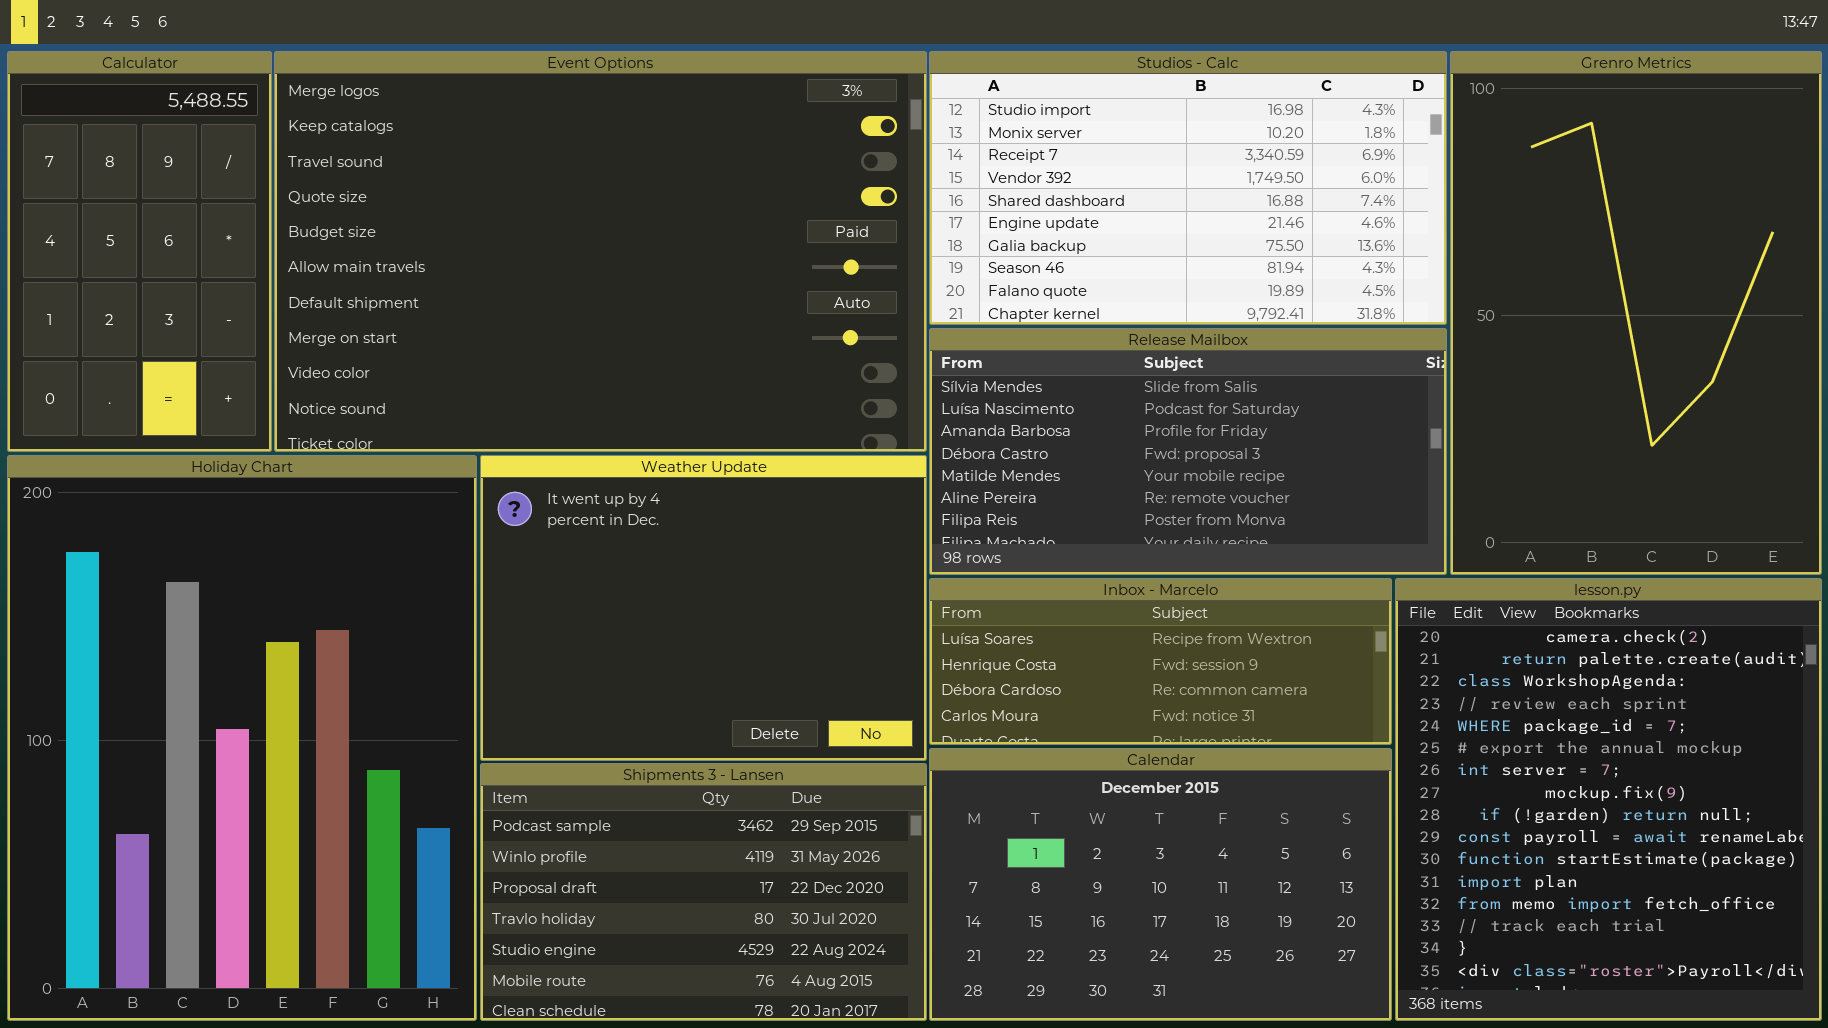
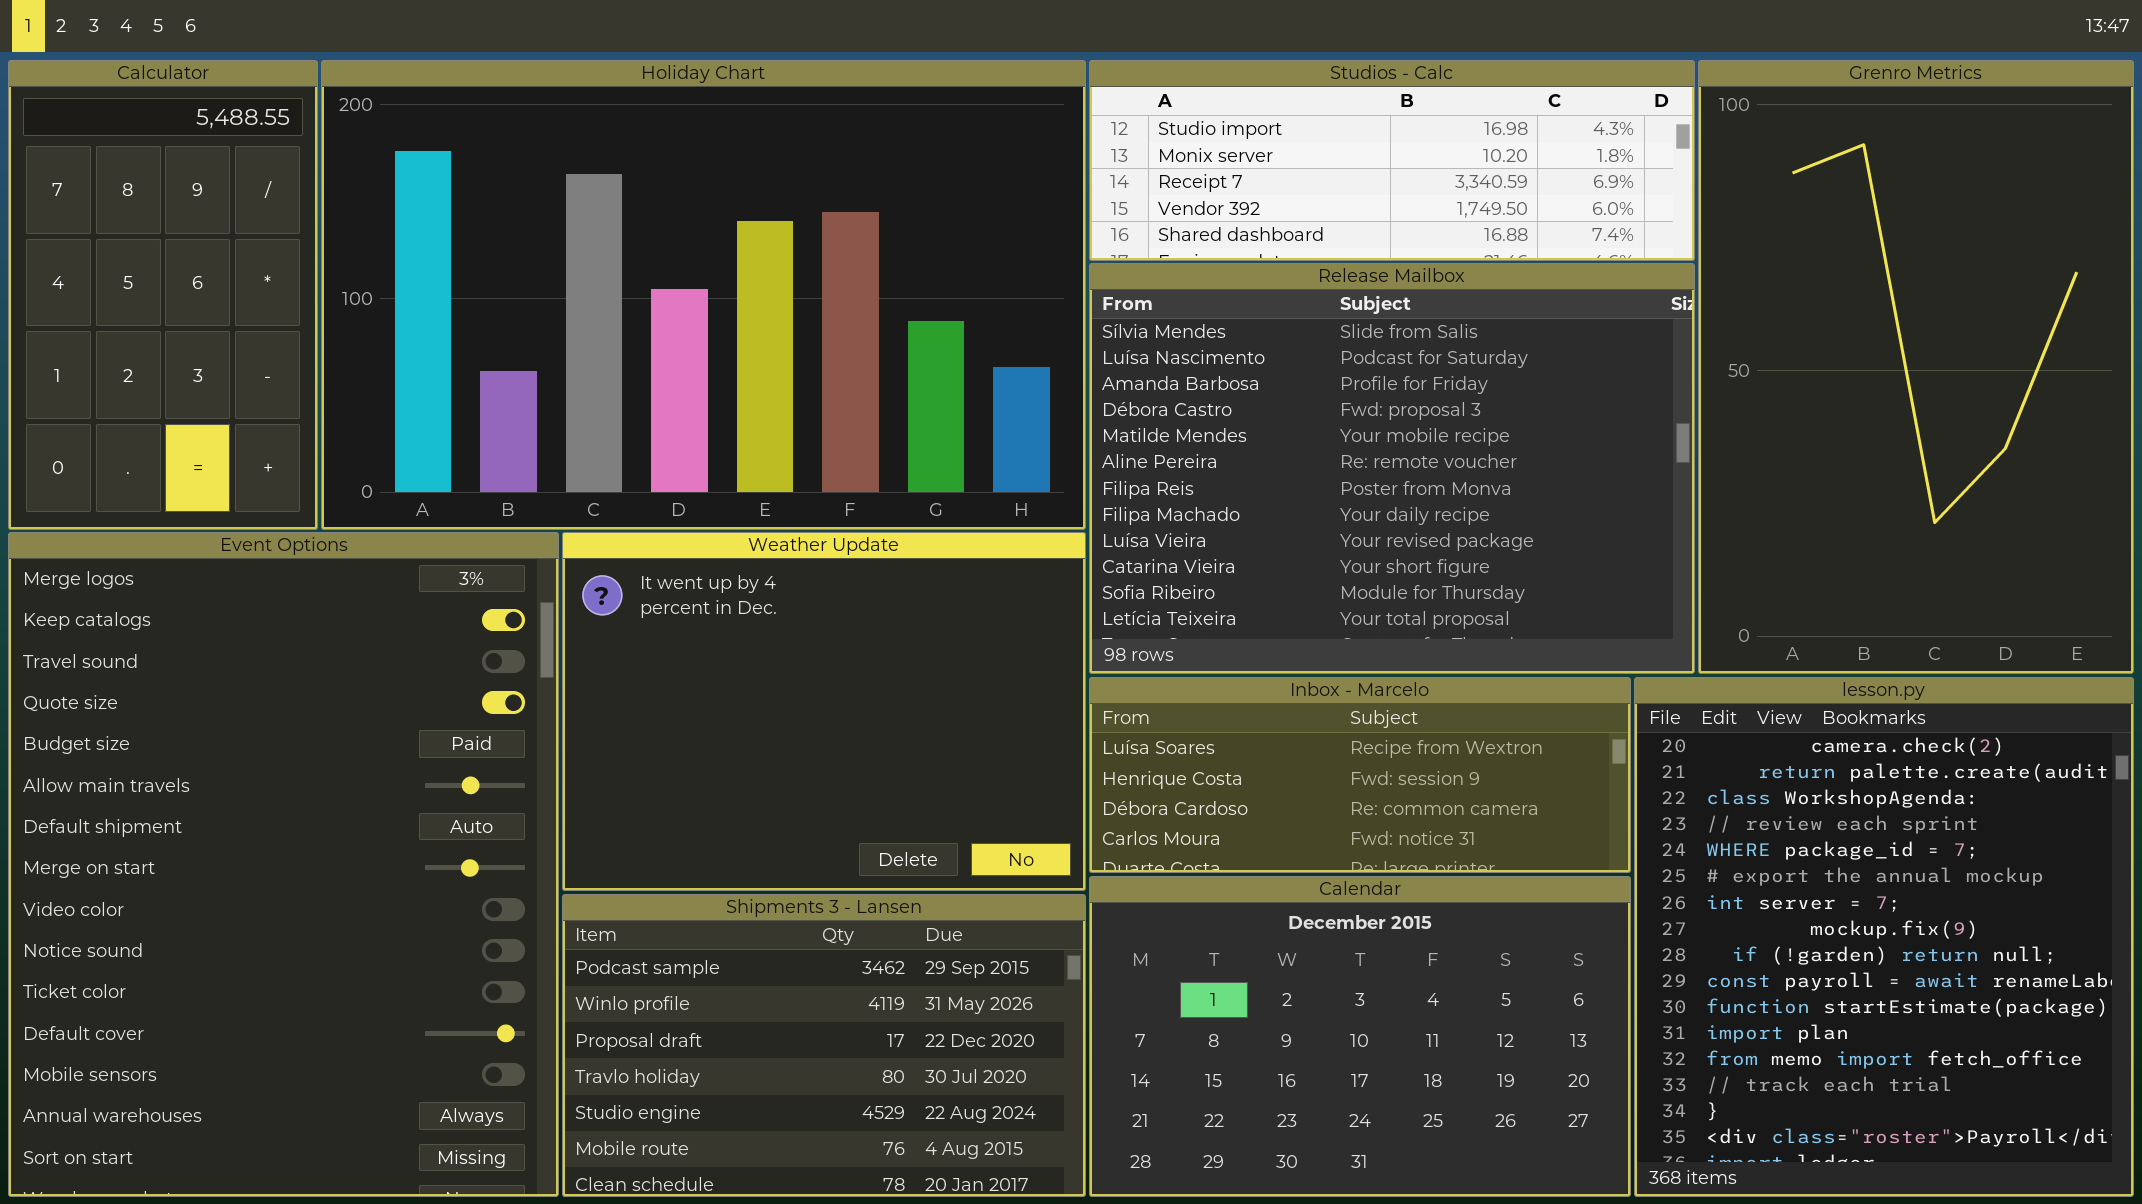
Event Options: [274,51,927,452] -> [8,532,559,1197], moved, resized
Studios - Calc: [929,51,1447,325] -> [1089,60,1695,261], resized
Release Mailbox: [929,328,1447,575] -> [1089,263,1695,674], resized
Holiday Chart: [7,455,477,1021] -> [321,60,1086,530], moved, resized

